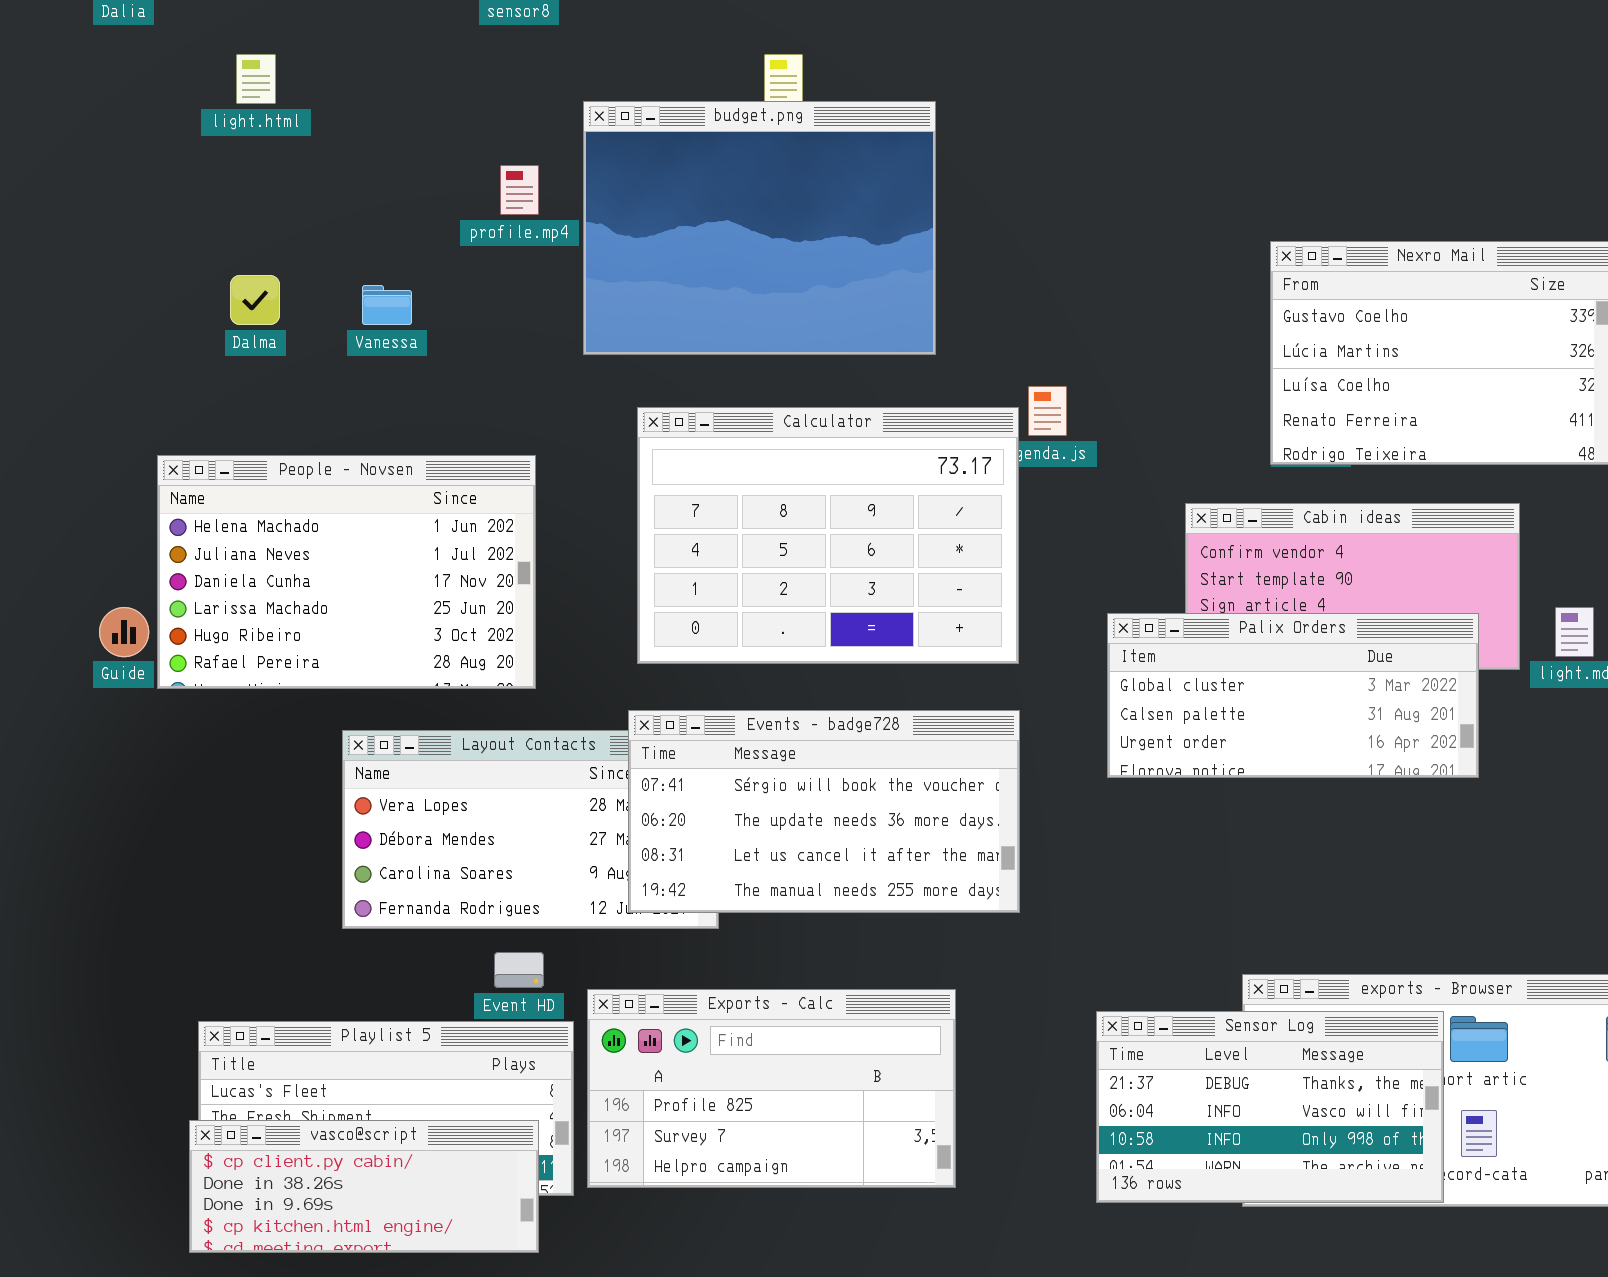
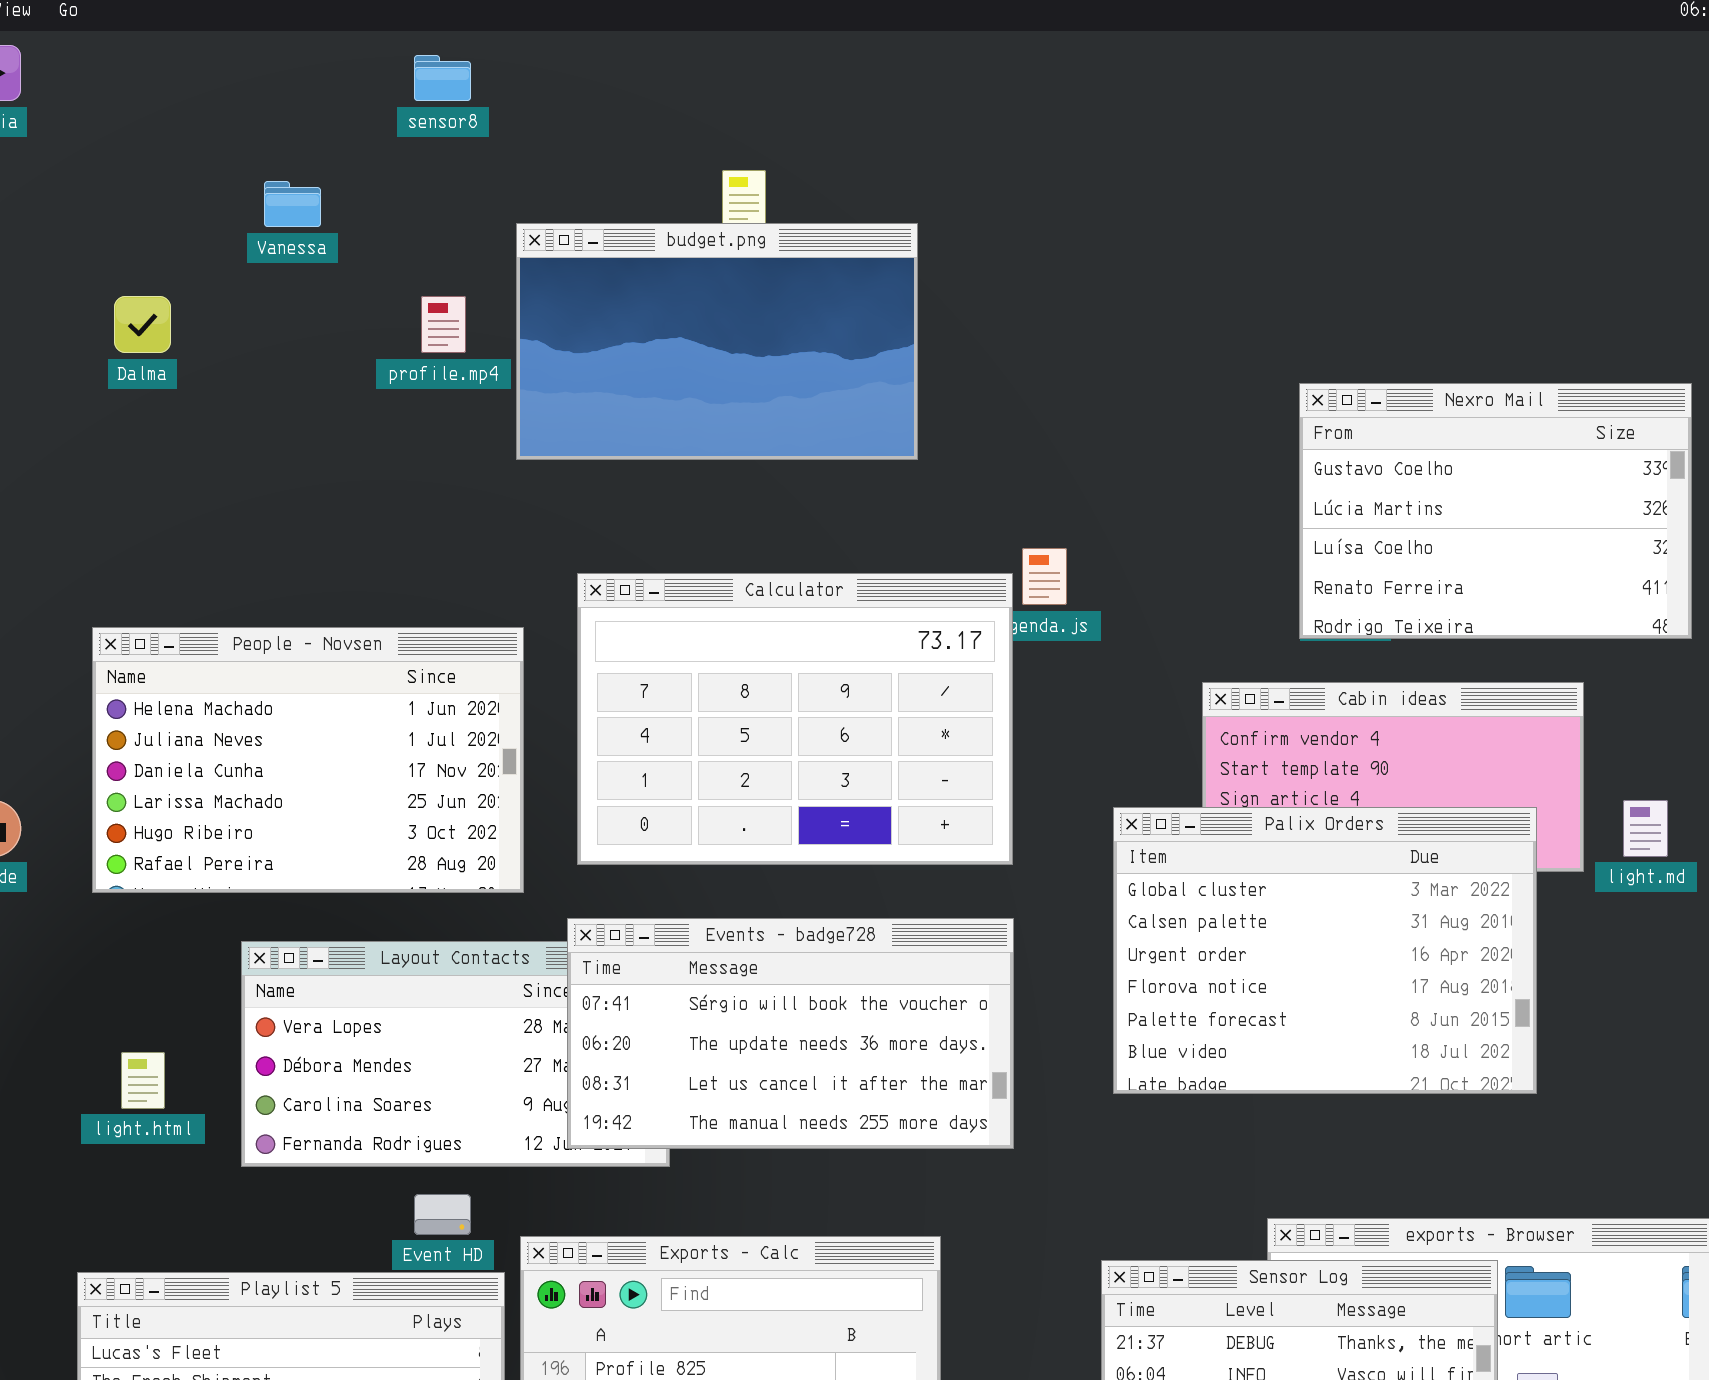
light.html: [236,54,276,104] -> [121,1052,165,1109], moved
budget.png: [583,101,936,355] -> [516,223,918,460], resized
Dalma: [230,275,280,325] -> [114,296,171,353], moved
Vanessa: [362,285,412,325] -> [264,181,321,227], moved
People - Novsen: [157,455,536,689] -> [92,627,524,893], moved
Palix Orders: [1107,613,1479,778] -> [1113,807,1537,1094], resized

